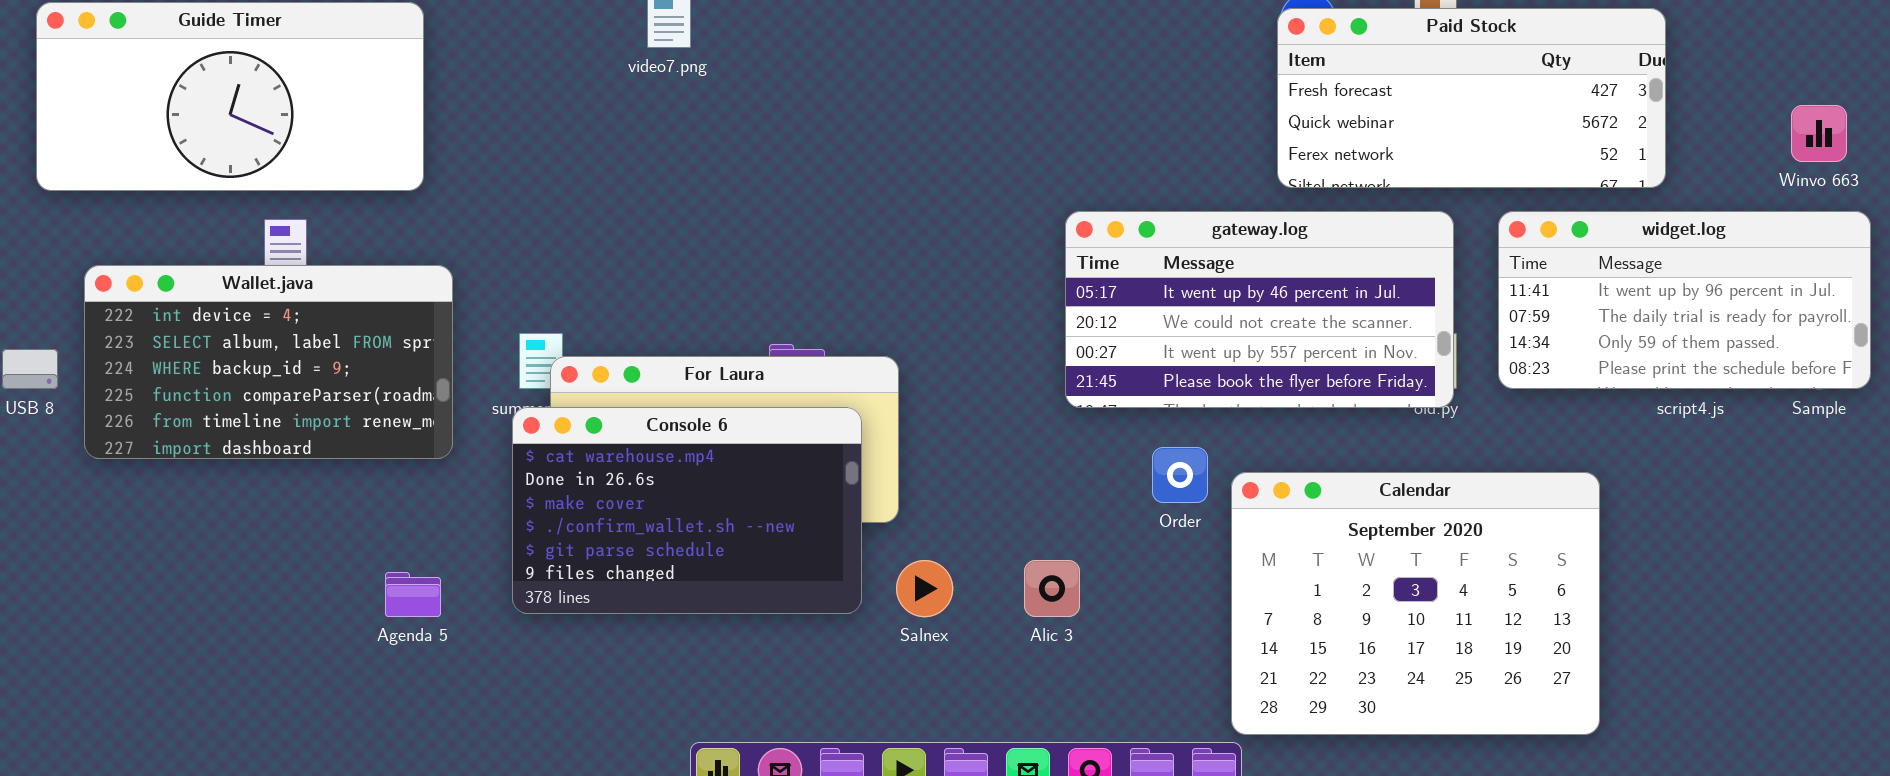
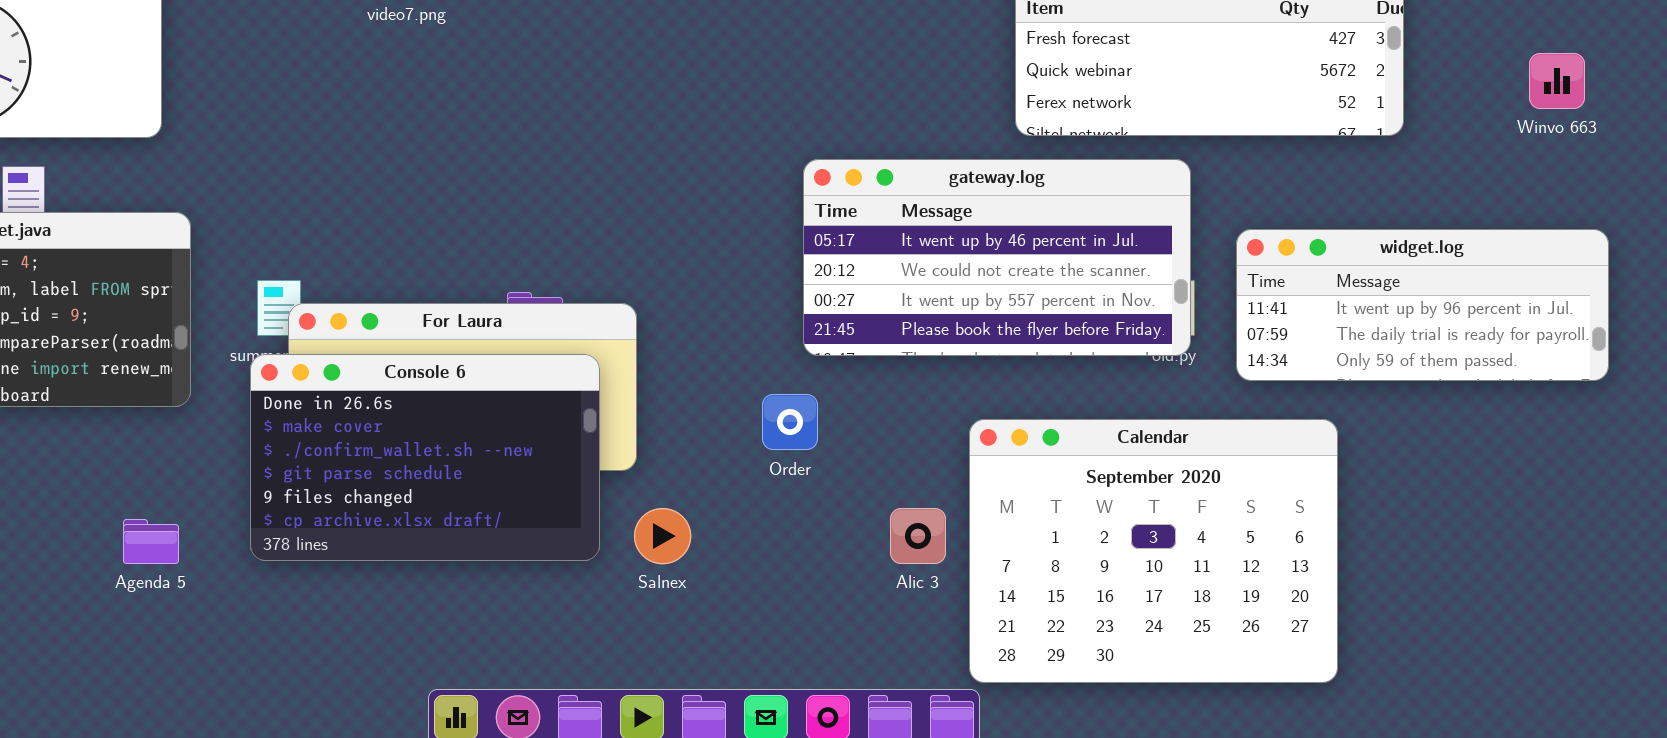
widget.log: [1498,211,1871,389] -> [1236,229,1609,381], moved, resized
Console 6: [512,407,862,614] -> [250,354,600,561], scrolled down 1 row
Order: [1152,447,1208,503] -> [762,394,818,450], moved
Alic 3: [1024,560,1080,617] -> [890,508,946,564], moved

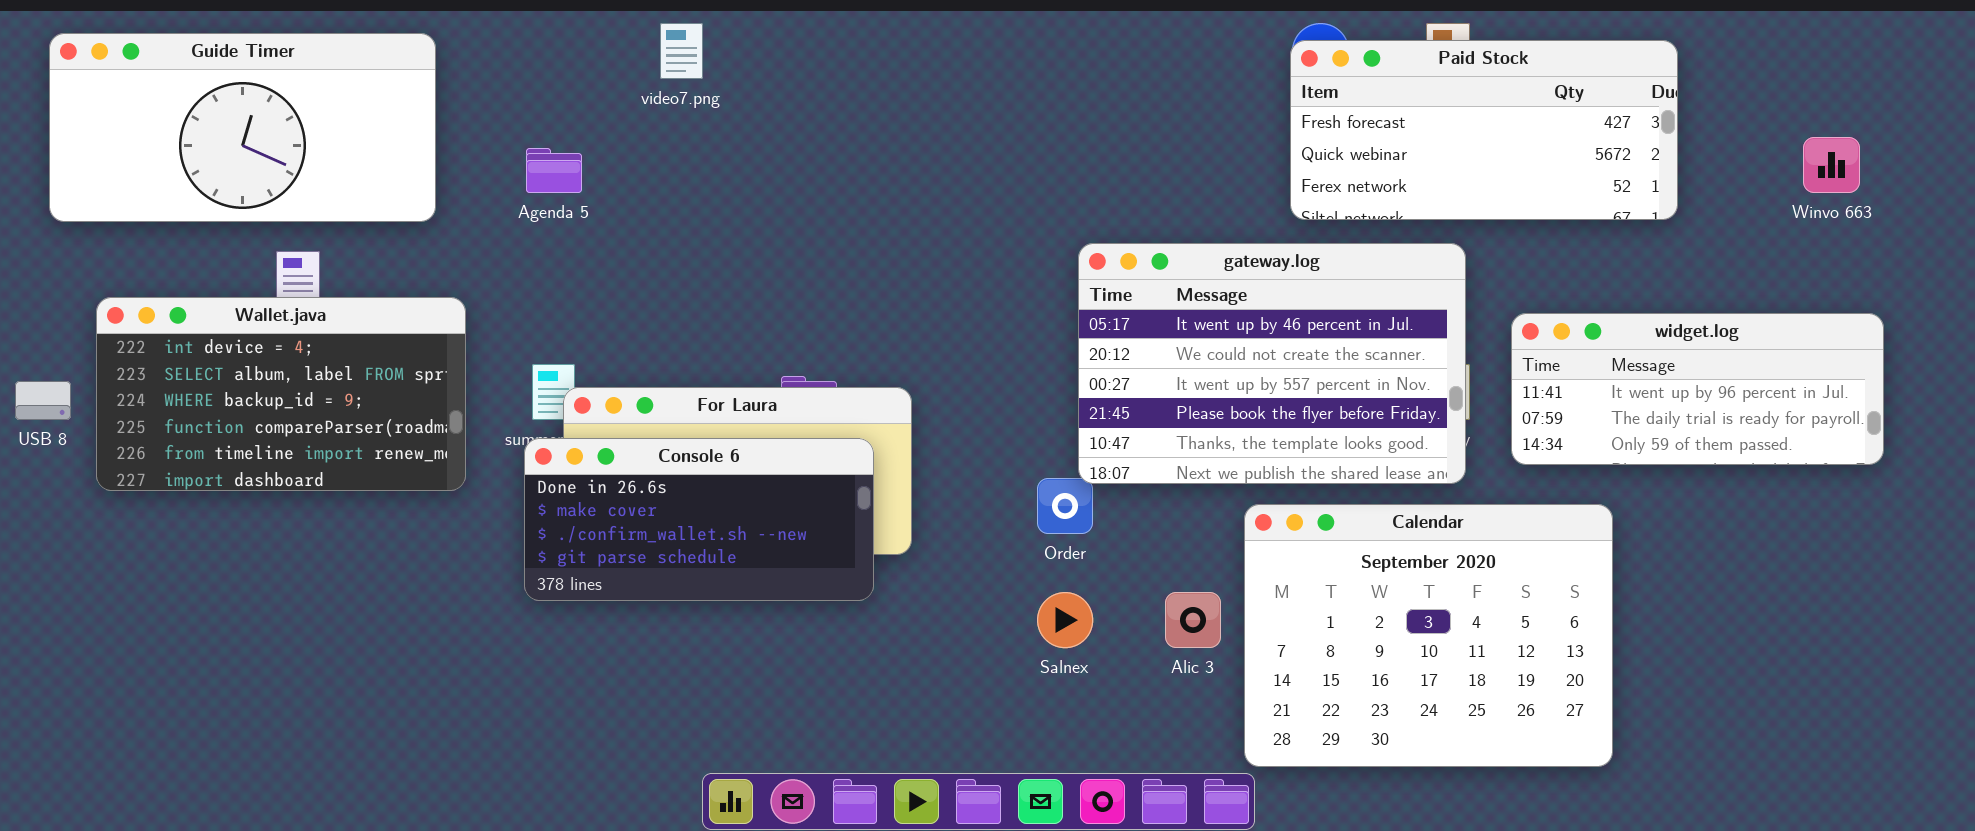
gateway.log: [803,159,1191,356] -> [1078,243,1466,484], resized
Console 6: [250,354,600,561] -> [524,438,874,601], resized
Salnex: [634,508,691,564] -> [1037,592,1093,648], moved
Agenda 5: [123,519,179,564] -> [526,148,582,193], moved

